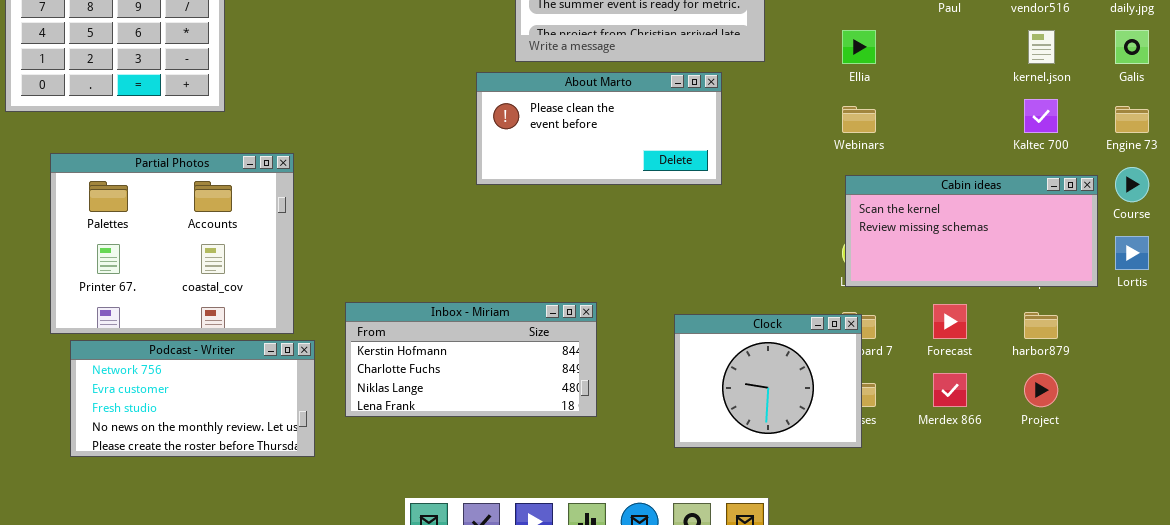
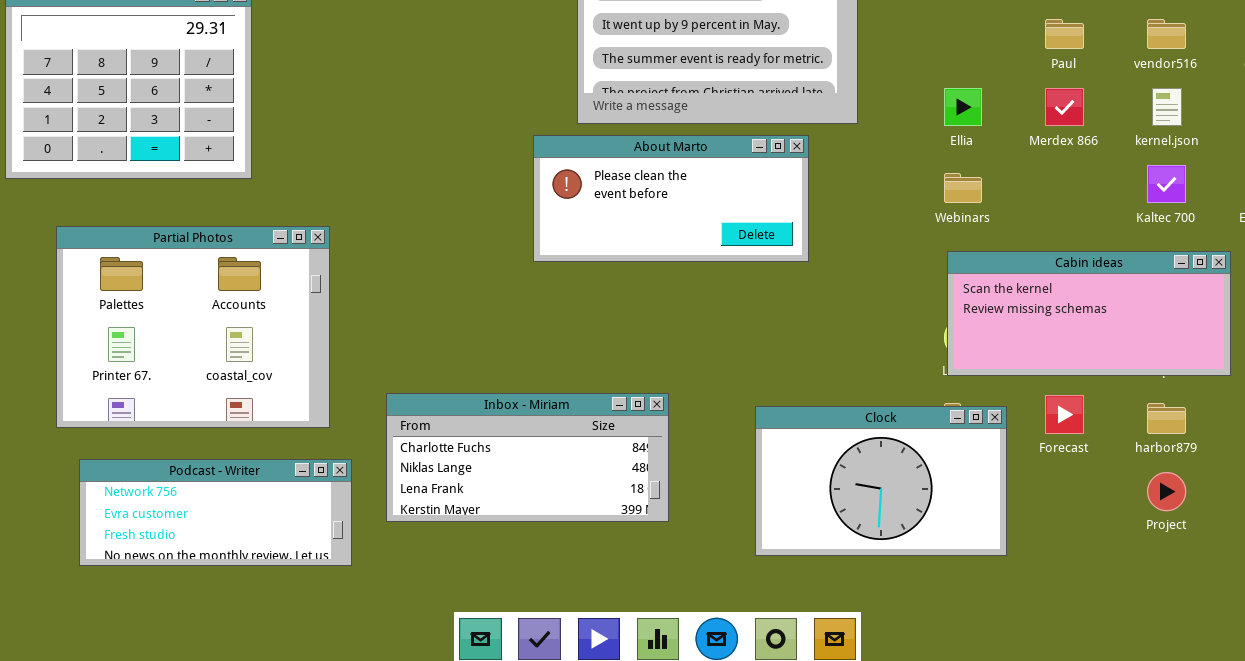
Inbox - Miriam: [345,302,597,417] -> [386,393,669,522], scrolled down 1 row
Clock: [674,314,862,448] -> [755,406,1007,556], resized
Podcast - Writer: [70,340,315,457] -> [79,459,352,566], resized
Merdex 866: [933,373,967,407] -> [1045,88,1084,126], moved

